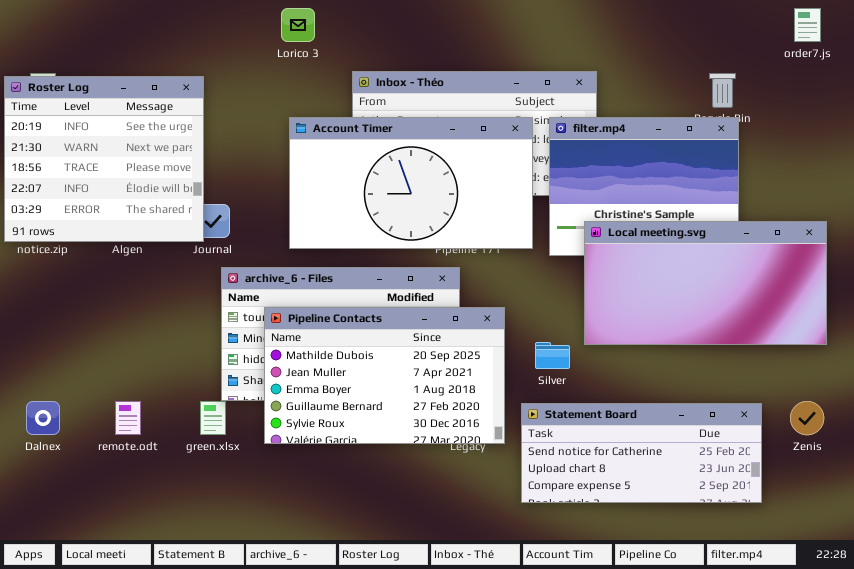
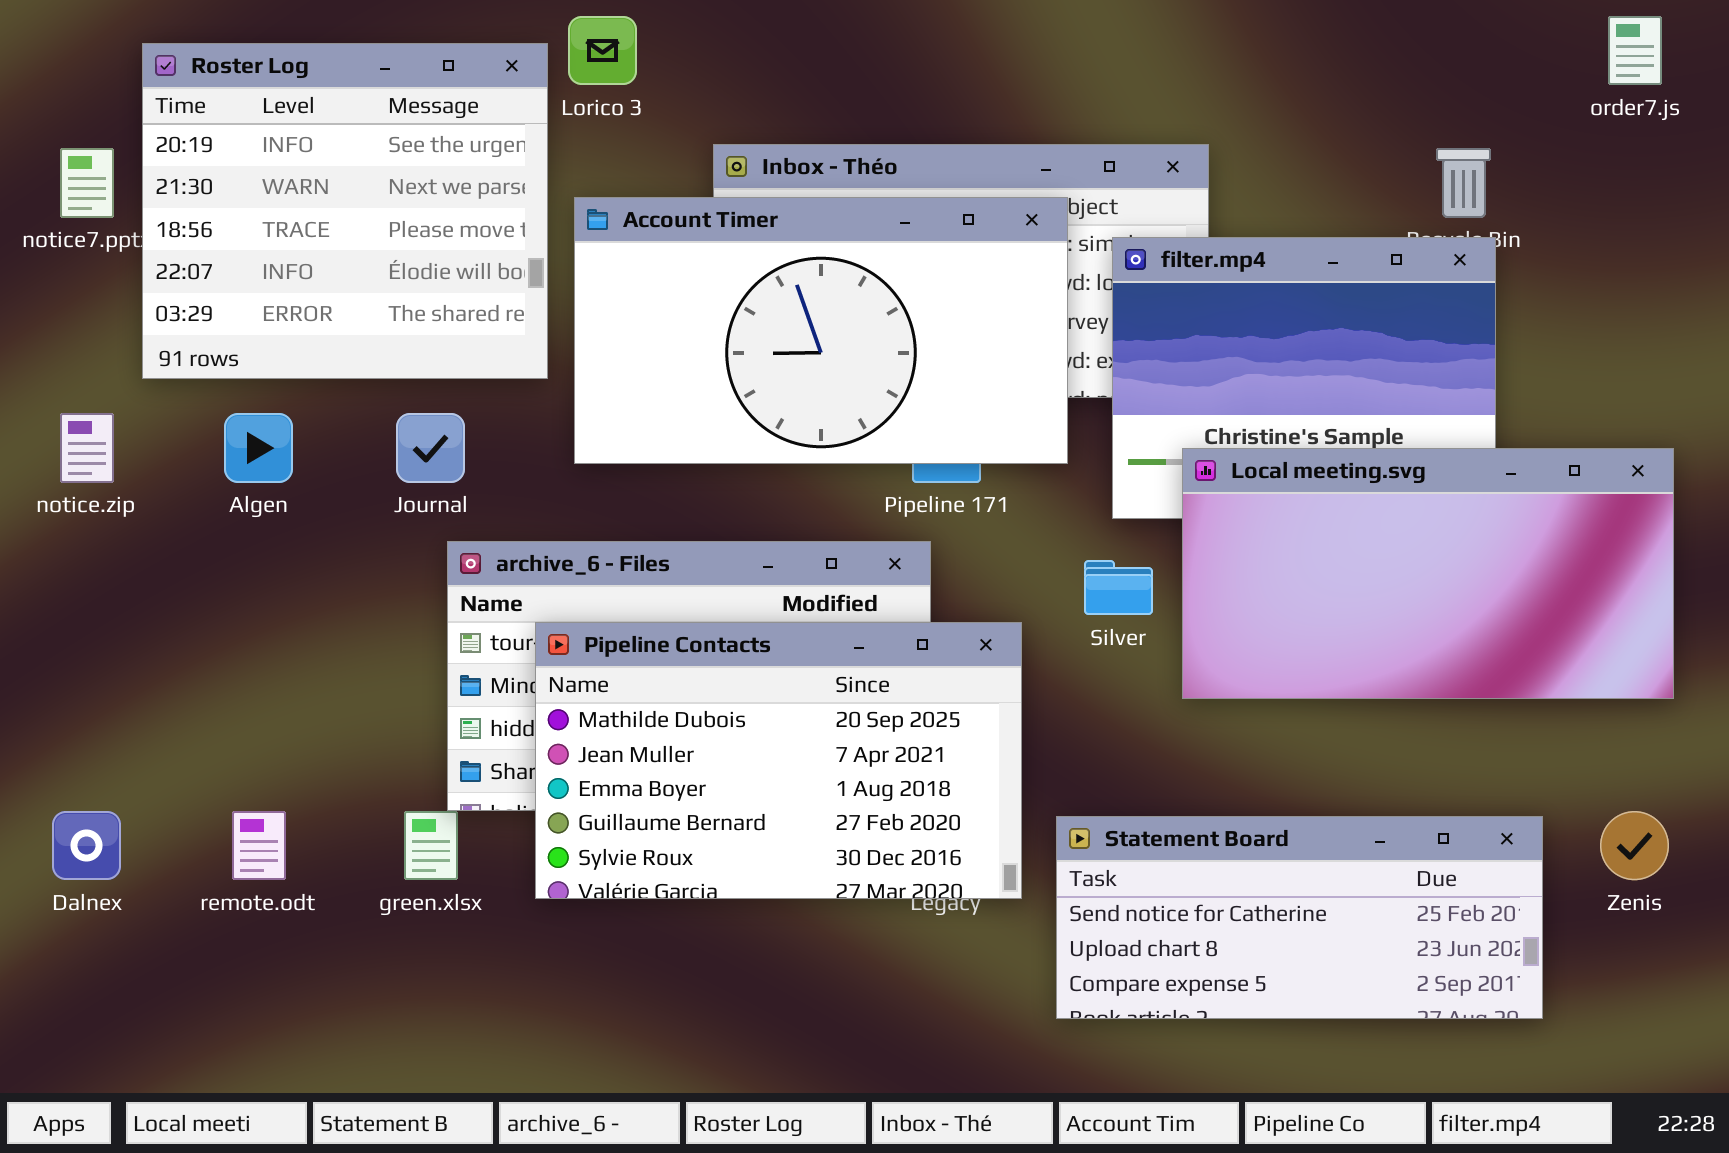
Roster Log: [4,76,204,242] -> [142,43,548,379], moved
Account Timer: [289,117,533,249] -> [574,197,1068,464], moved
Silver: [535,342,570,369] -> [1084,560,1153,615], moved

